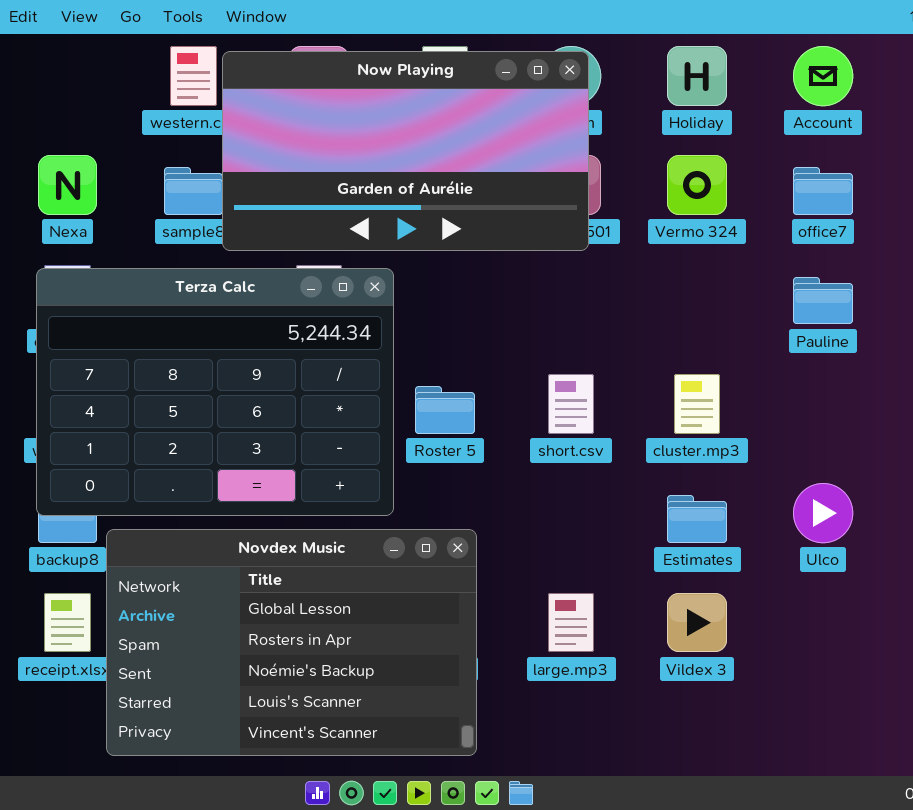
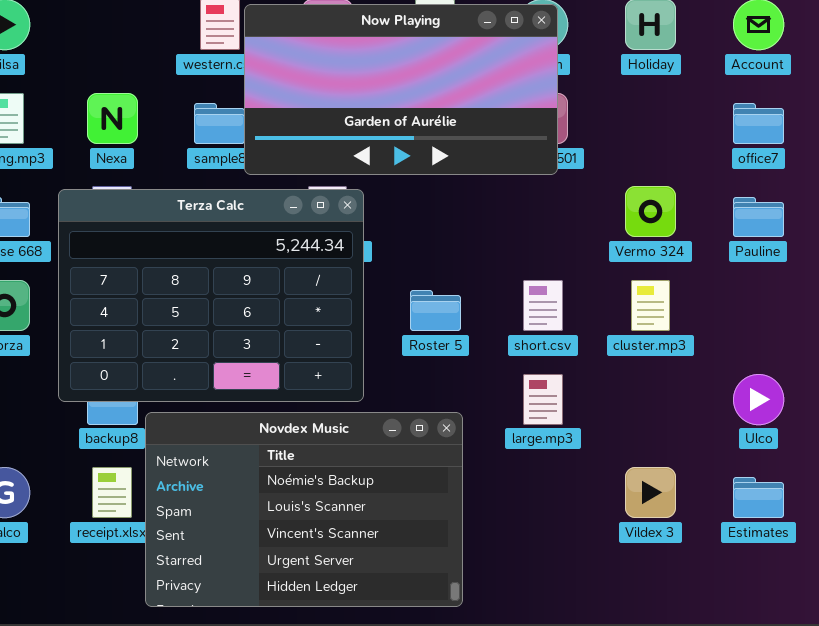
Vermo 324: [667,155,727,215] -> [625,186,676,237], moved
Terza Calc: [36,268,394,516] -> [58,189,364,402], moved
Estimates: [667,495,727,543] -> [733,477,784,518], moved
Novdex Music: [106,529,477,756] -> [145,412,463,607], scrolled down 2 rows
large.mp3: [548,593,594,652] -> [523,374,563,425], moved

